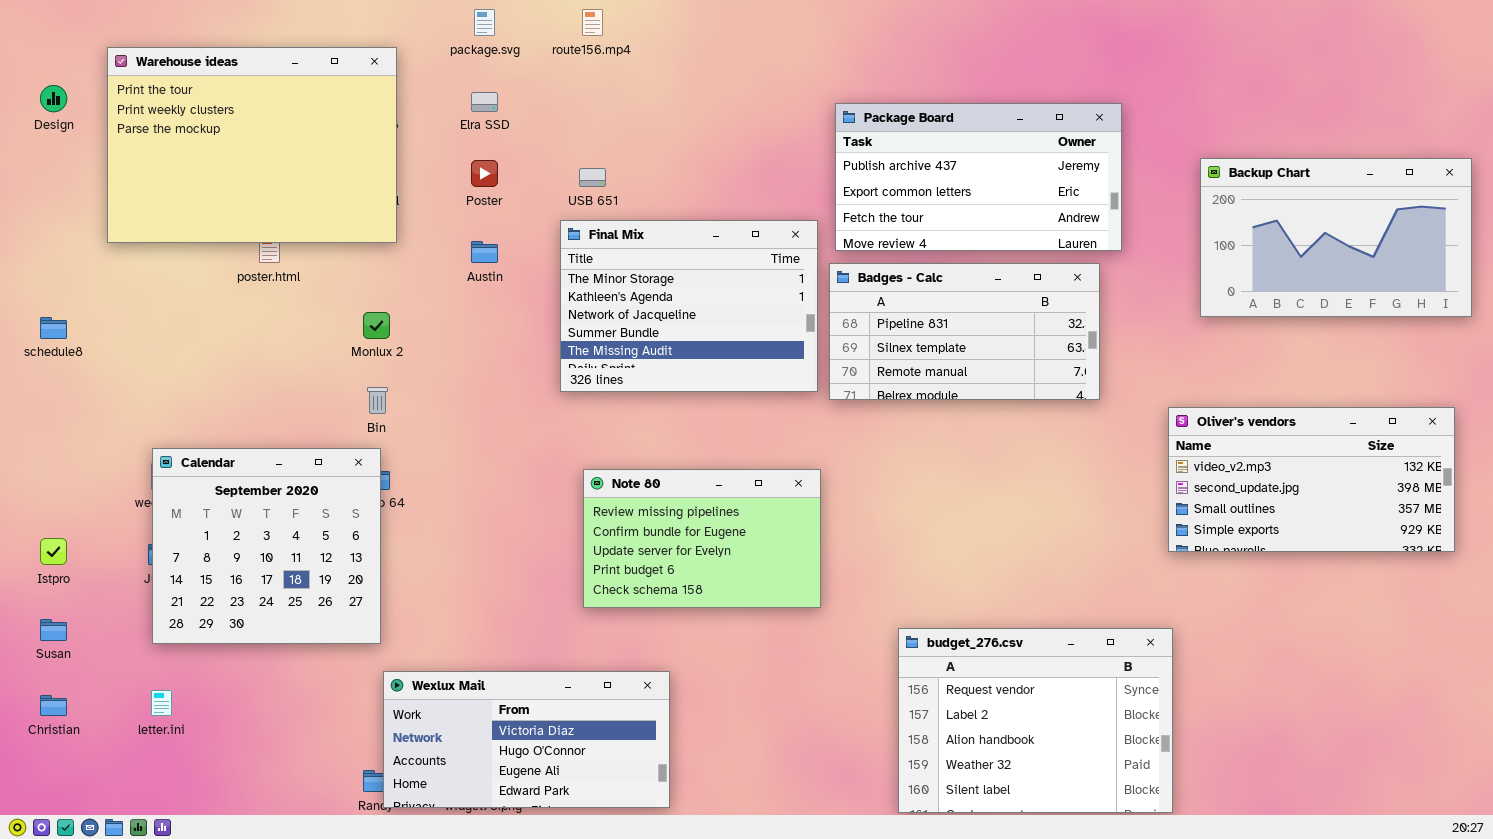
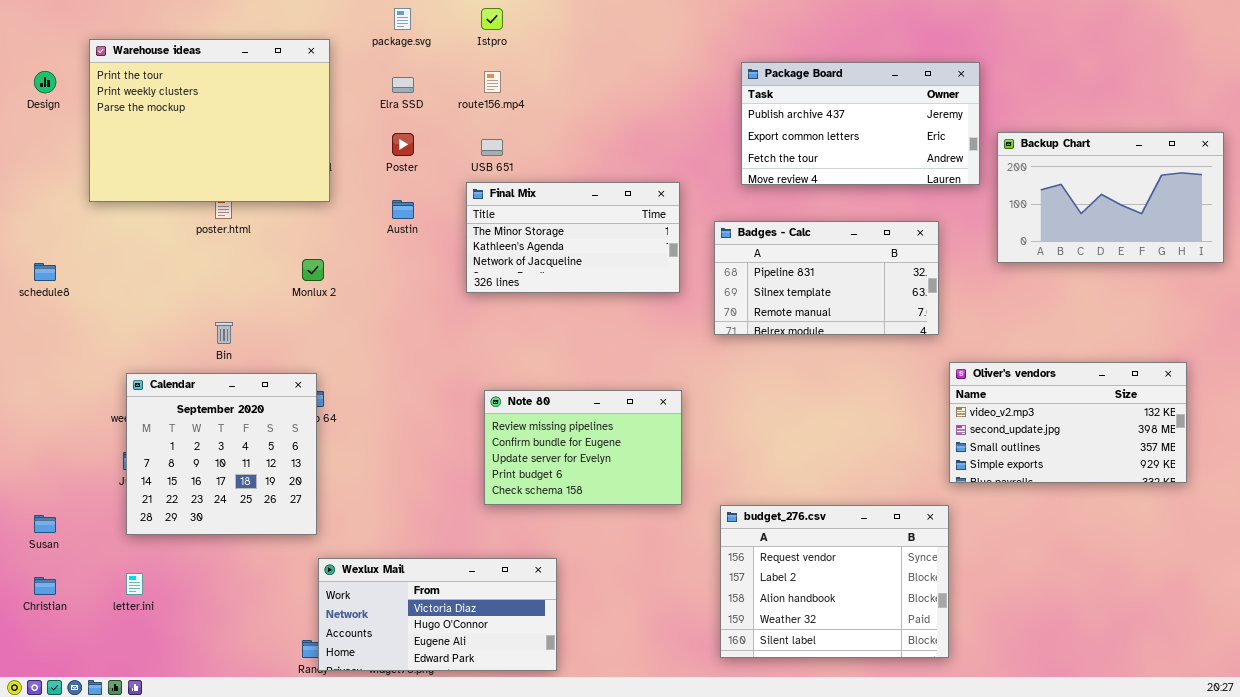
route156.mp4: [582,9,603,36] -> [484,71,501,93], moved
Package Board: [835,103,1122,251] -> [741,62,980,185], moved
Final Mix: [560,220,818,392] -> [466,182,680,293], resized
Badges - Calc: [829,263,1100,400] -> [714,221,939,335], moved
Bin: [367,387,388,414] -> [215,322,233,344], moved
Oliver's vendors: [1168,407,1455,552] -> [949,362,1187,483], moved
Istpro: [40,538,67,565] -> [481,8,503,30], moved
budget_276.csv: [898,628,1173,813] -> [720,505,949,658], moved

